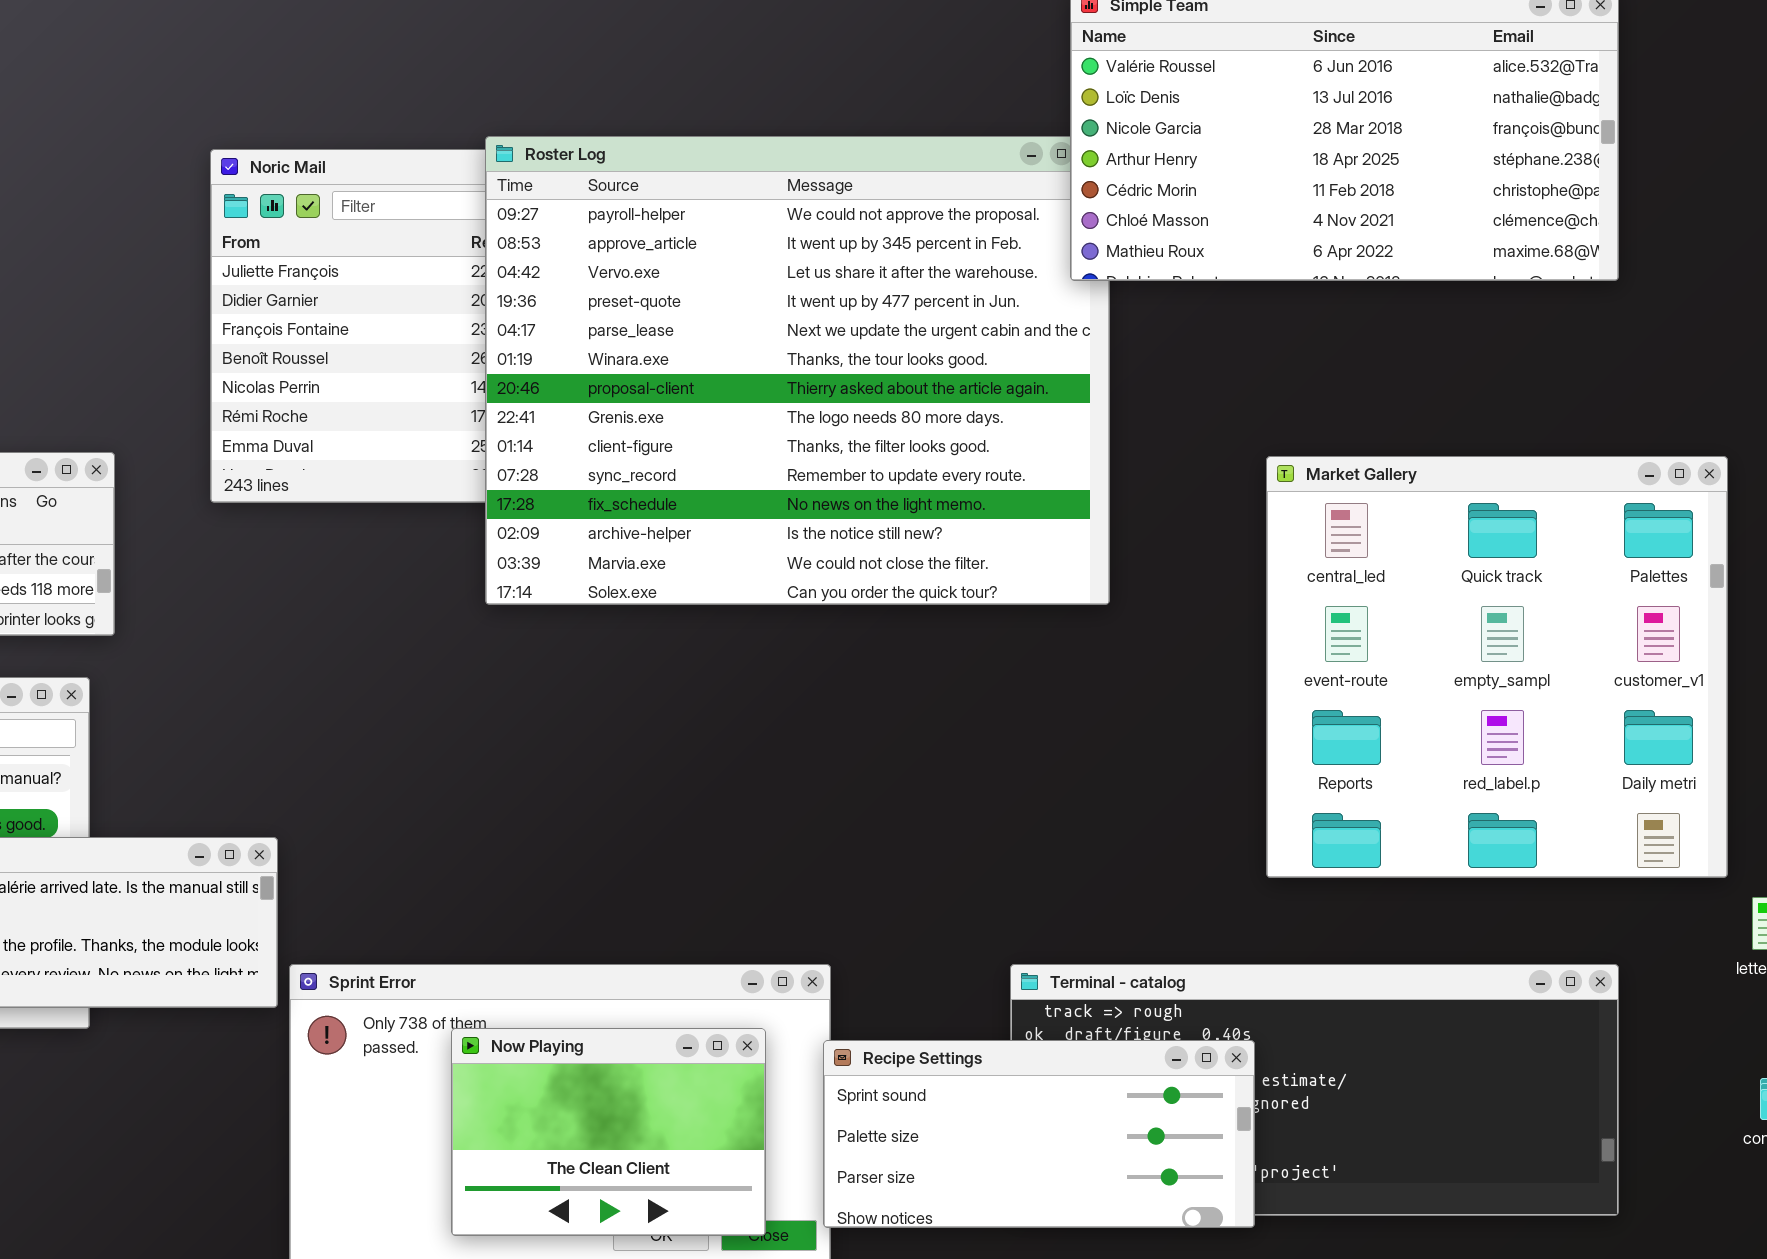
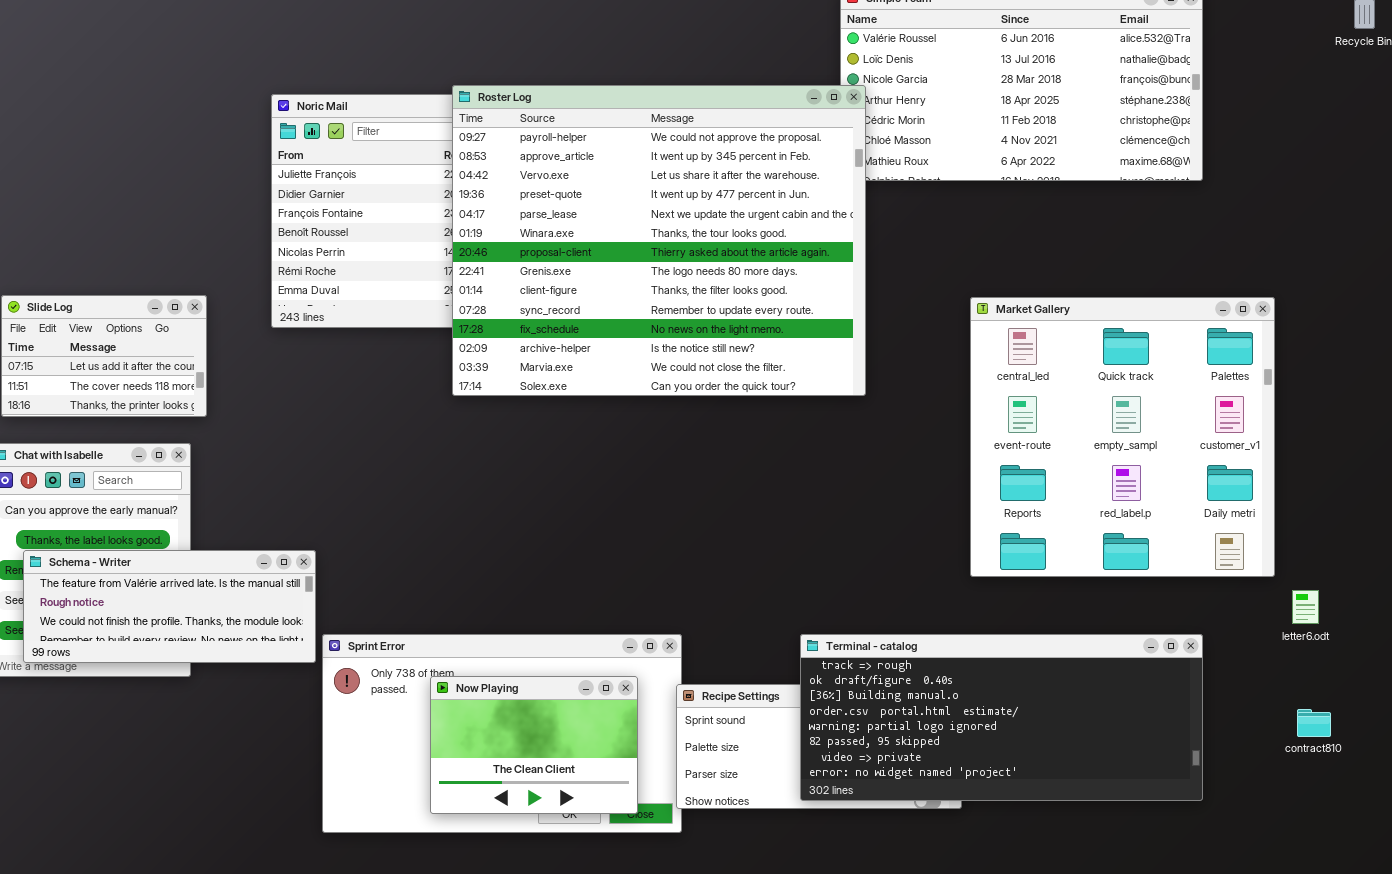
Roster Log: [485,136,1110,605] -> [452,85,866,396], raised
Terminal - catalog: [1010,964,1619,1216] -> [800,634,1203,801], raised

